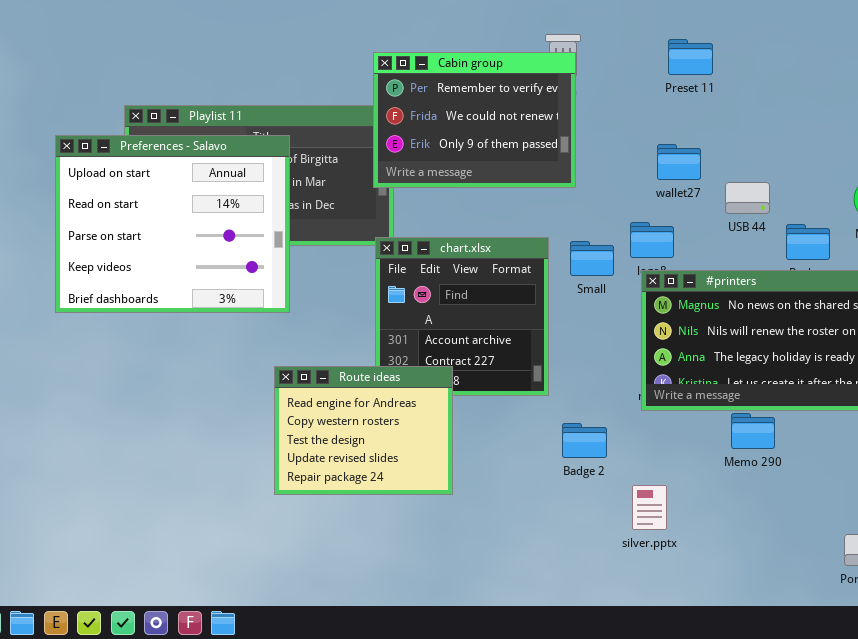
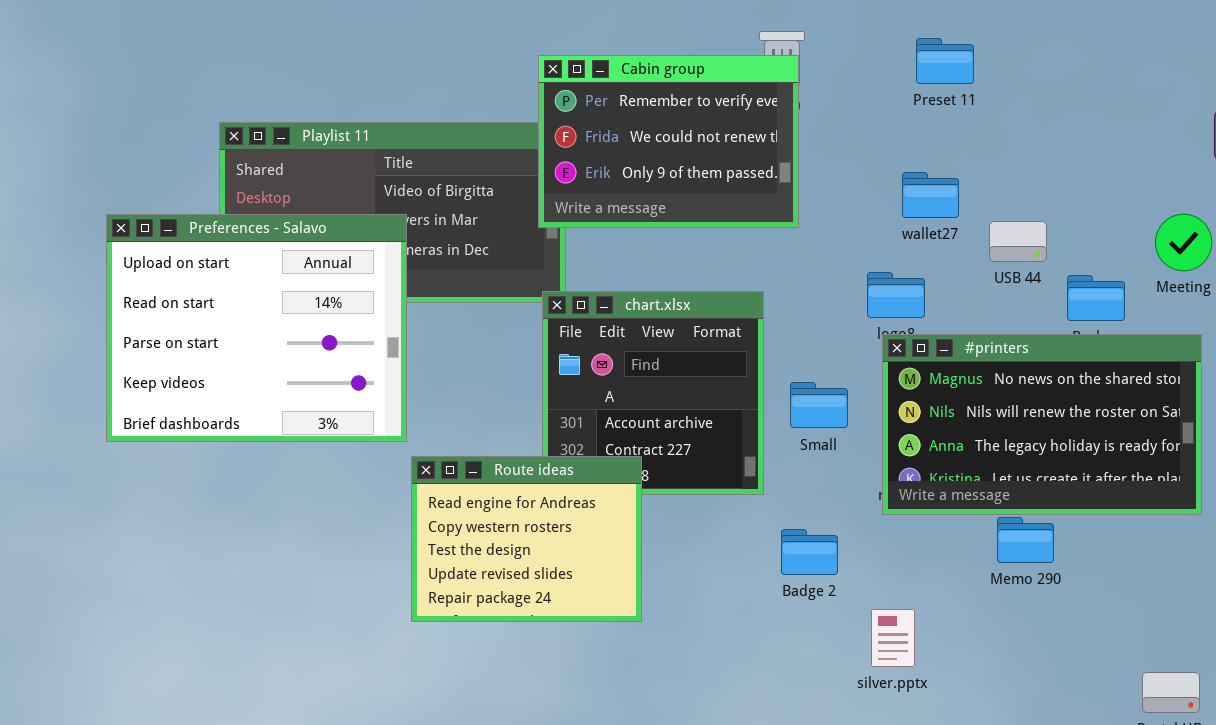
Preferences - Salavo: [55,135,290,313] -> [106,214,407,442], moved
Small: [570,241,614,276] -> [790,382,848,428], moved

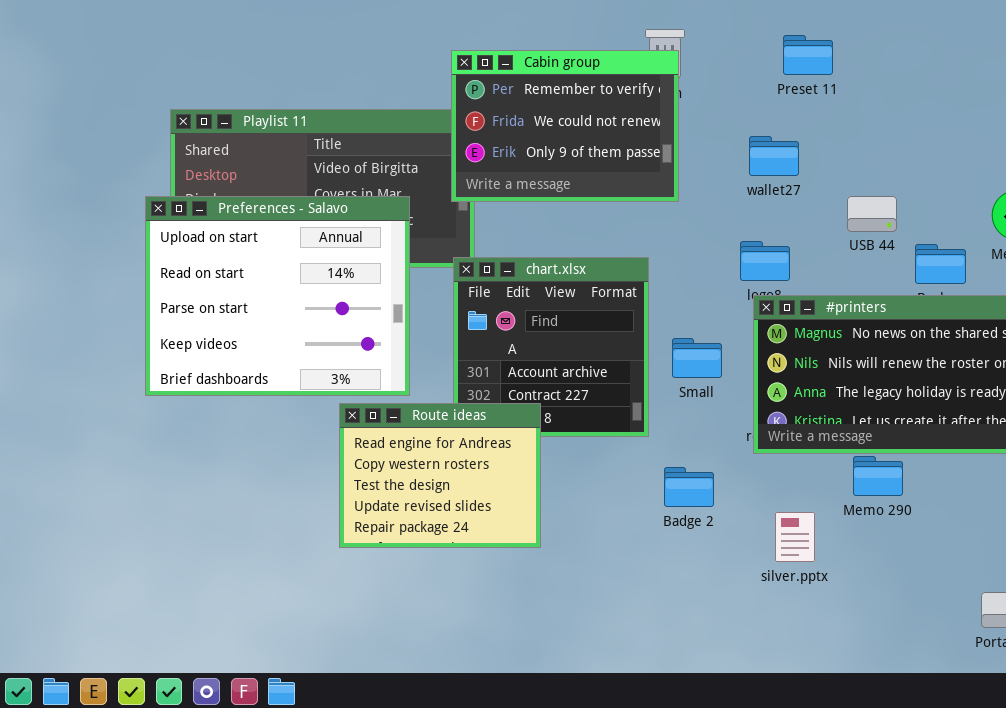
wallet27: [902,172,959,218] -> [749,136,799,176], moved
Preferences - Salavo: [106,214,407,442] -> [145,196,410,396], moved
silver.pptx: [871,609,915,667] -> [775,512,815,562], moved

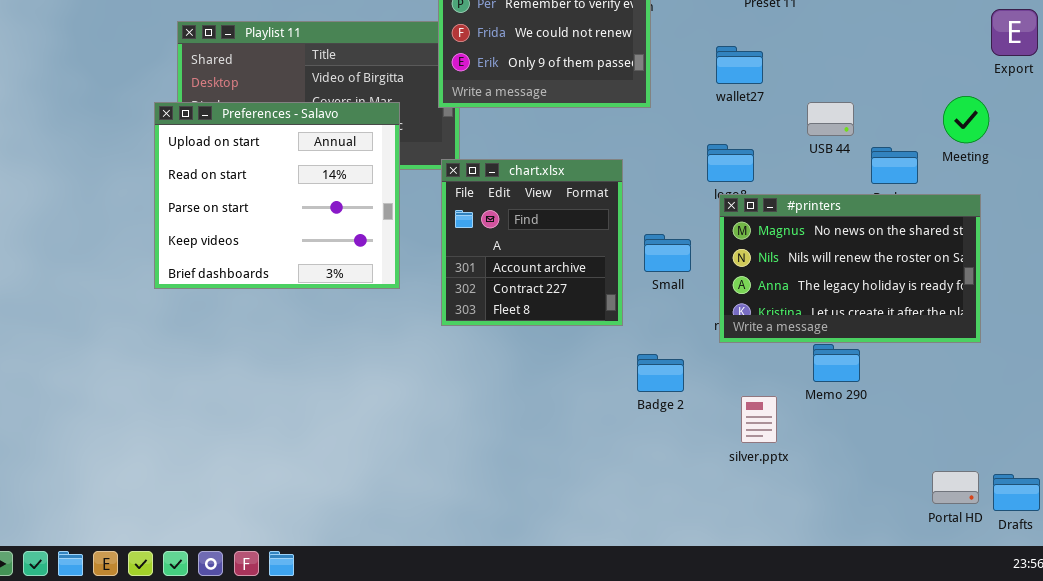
Route ideas: [339,403,541,548] -> none, closed

